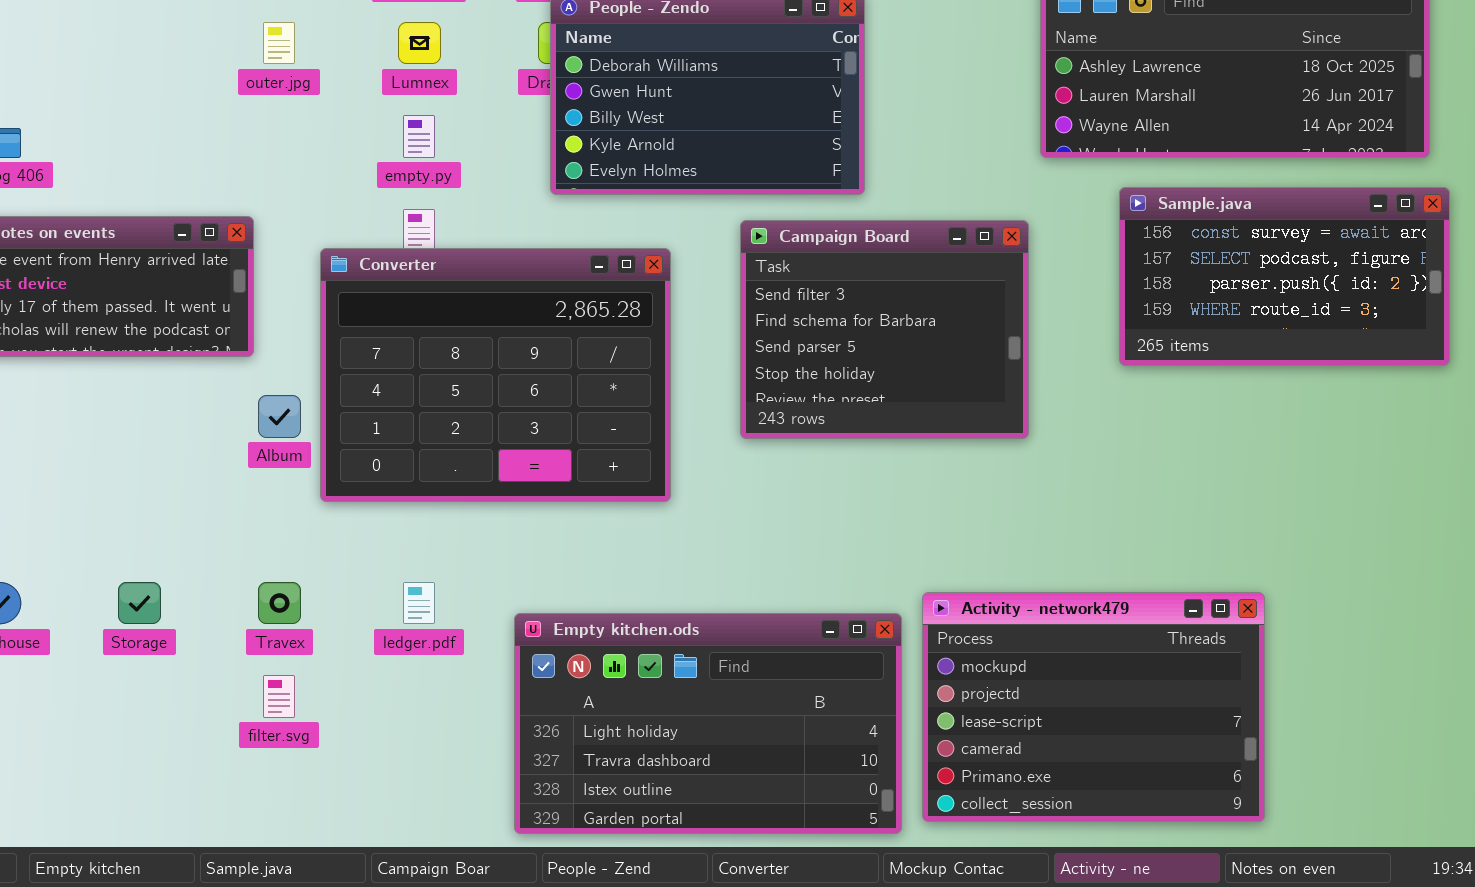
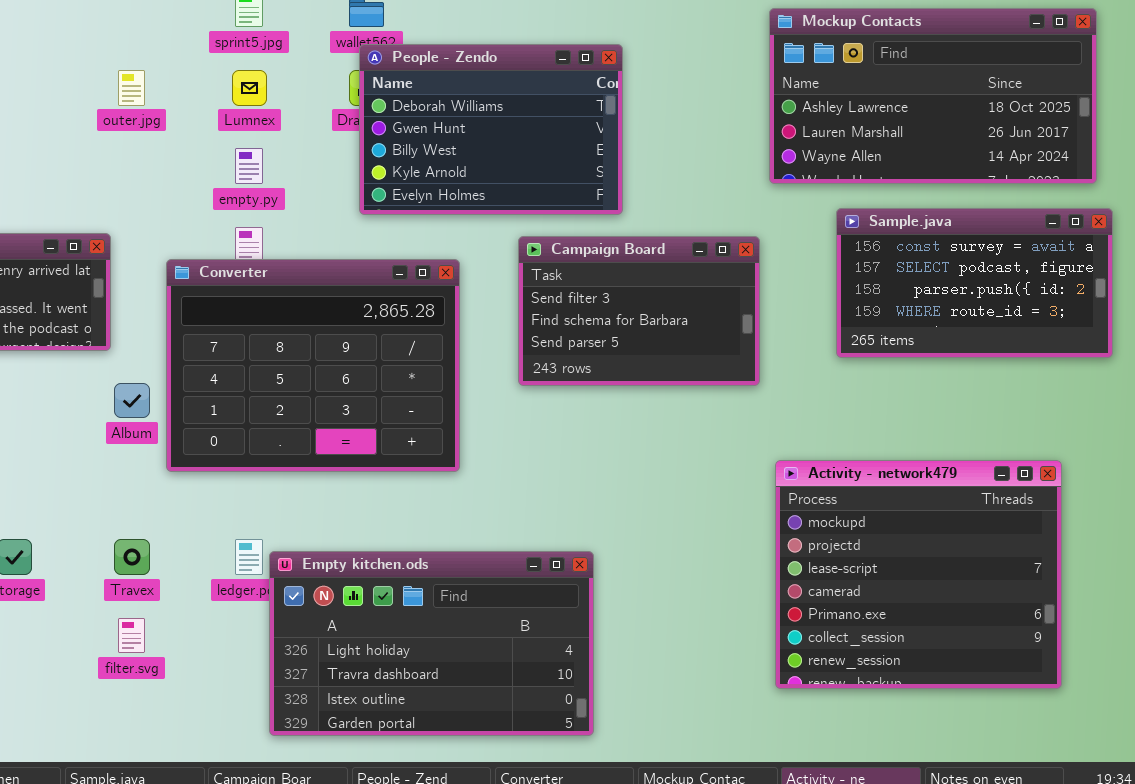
Campaign Board: [740,220,1029,439] -> [518,236,760,386], resized
Activity - network479: [922,592,1265,822] -> [775,460,1062,689], moved, resized
Empty kitchen.ods: [514,613,902,834] -> [269,551,594,736], moved

